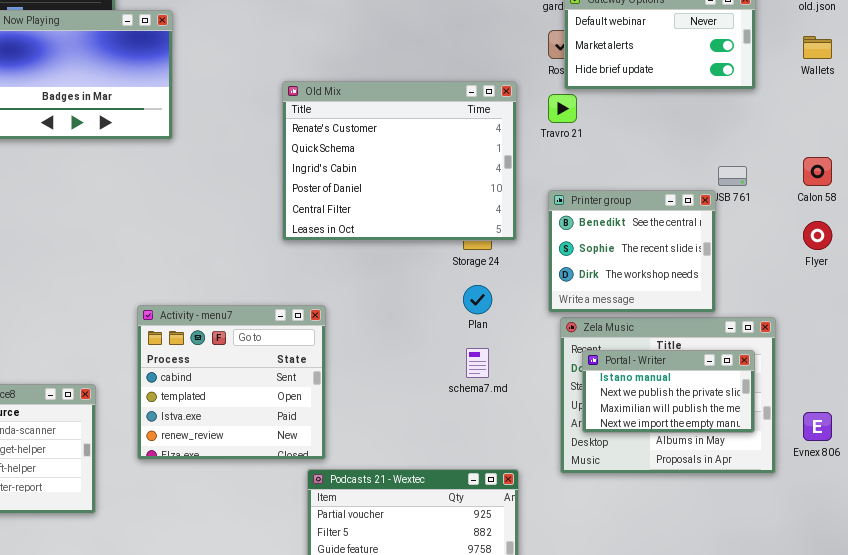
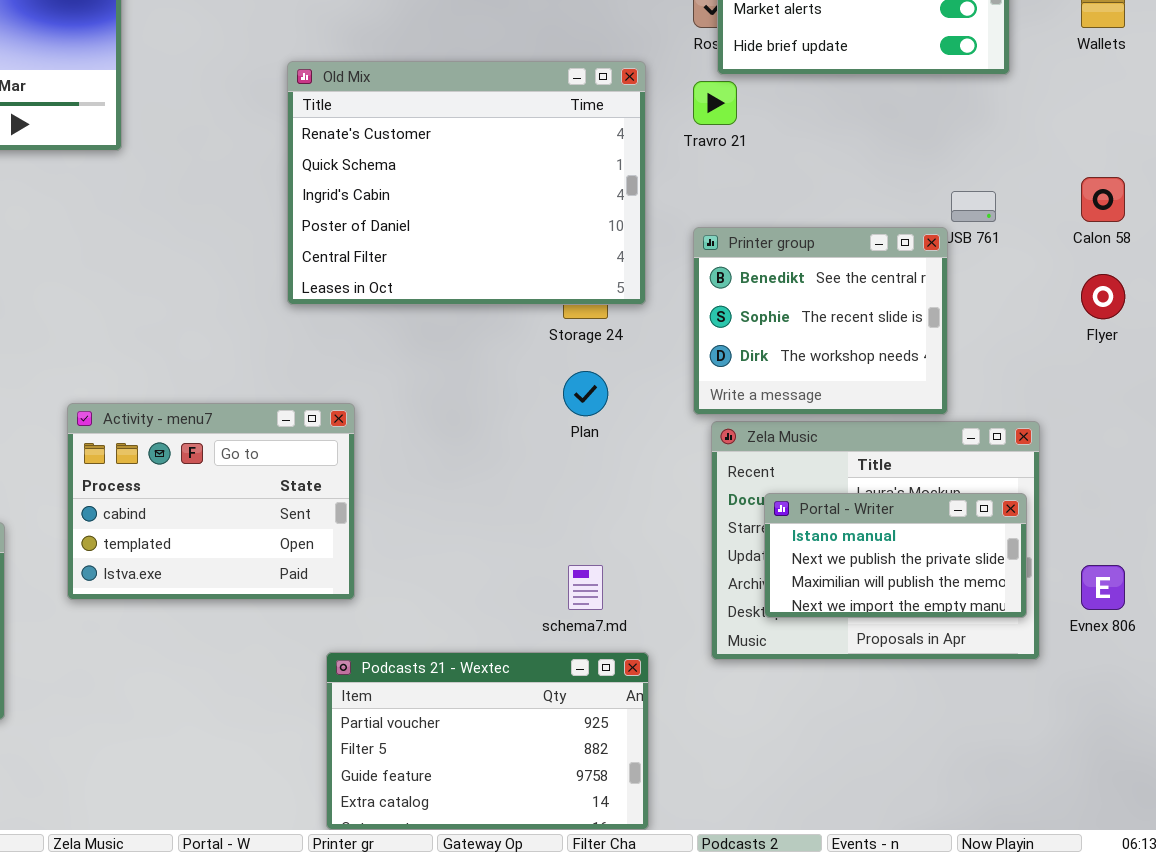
Activity - menu7: [137,305,326,460] -> [67,403,355,600], resized
schema7.md: [466,348,489,378] -> [568,565,603,610], moved
Portal - Writer: [582,350,755,433] -> [764,493,1027,618], moved

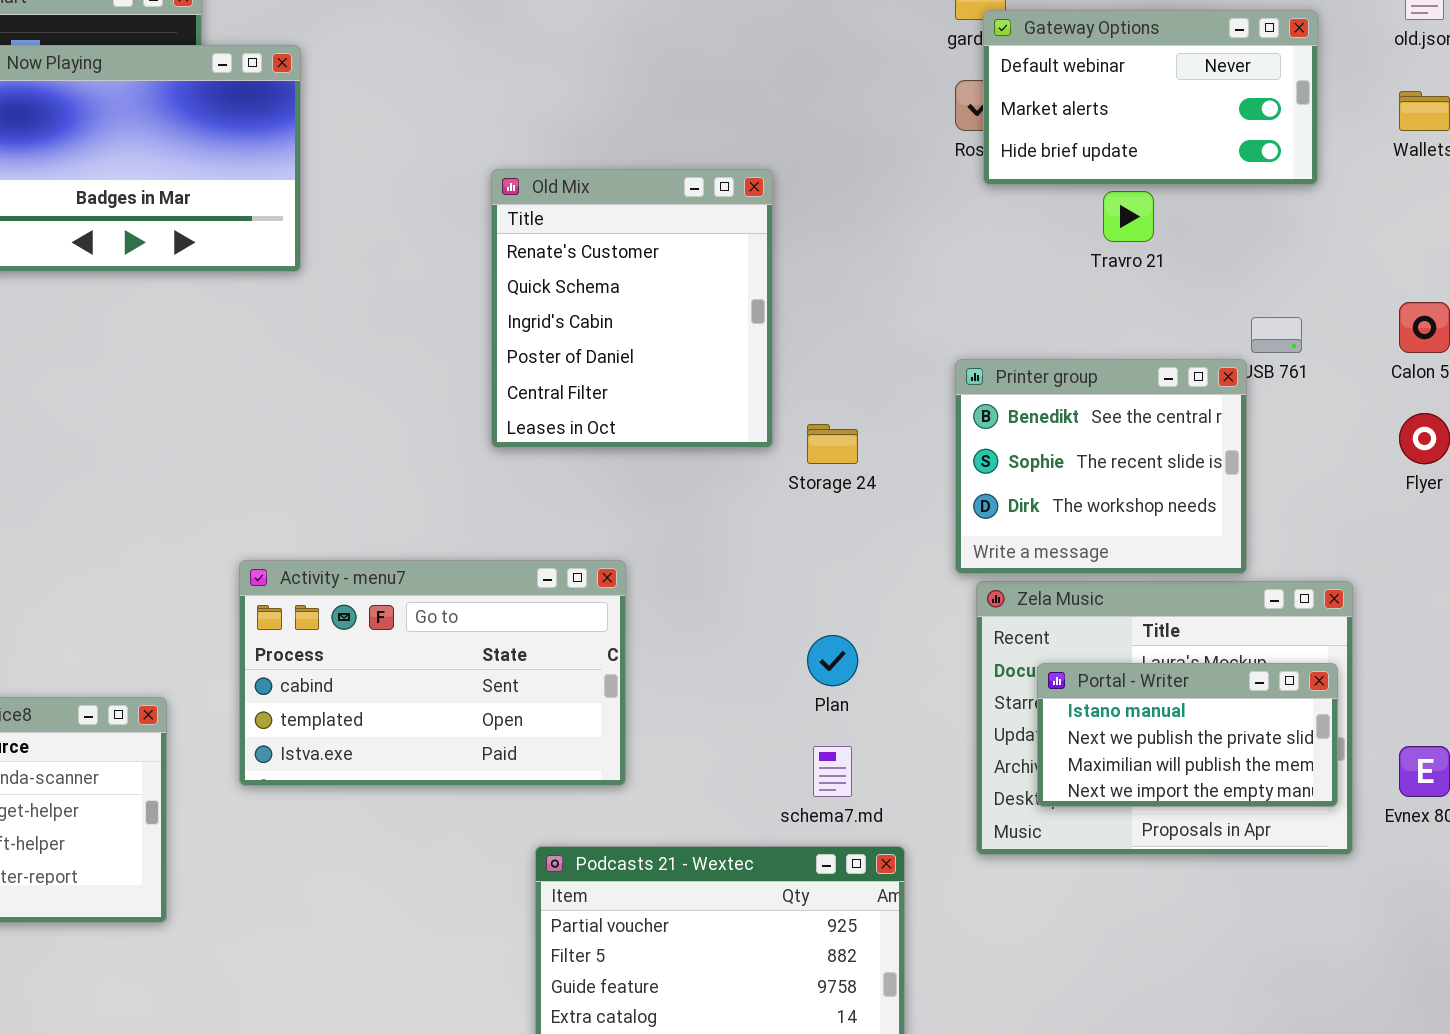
Old Mix: [287,61,646,305] -> [491,169,773,448], resized
Travro 21: [693,81,737,125] -> [1103,191,1154,242], moved
Plan: [563,371,608,416] -> [807,635,858,686], moved
Activity - menu7: [67,403,355,600] -> [239,560,626,786], resized

